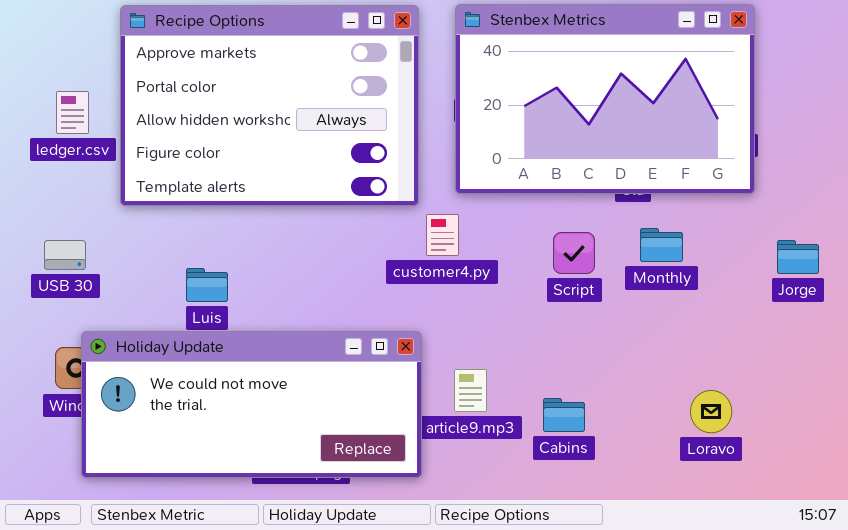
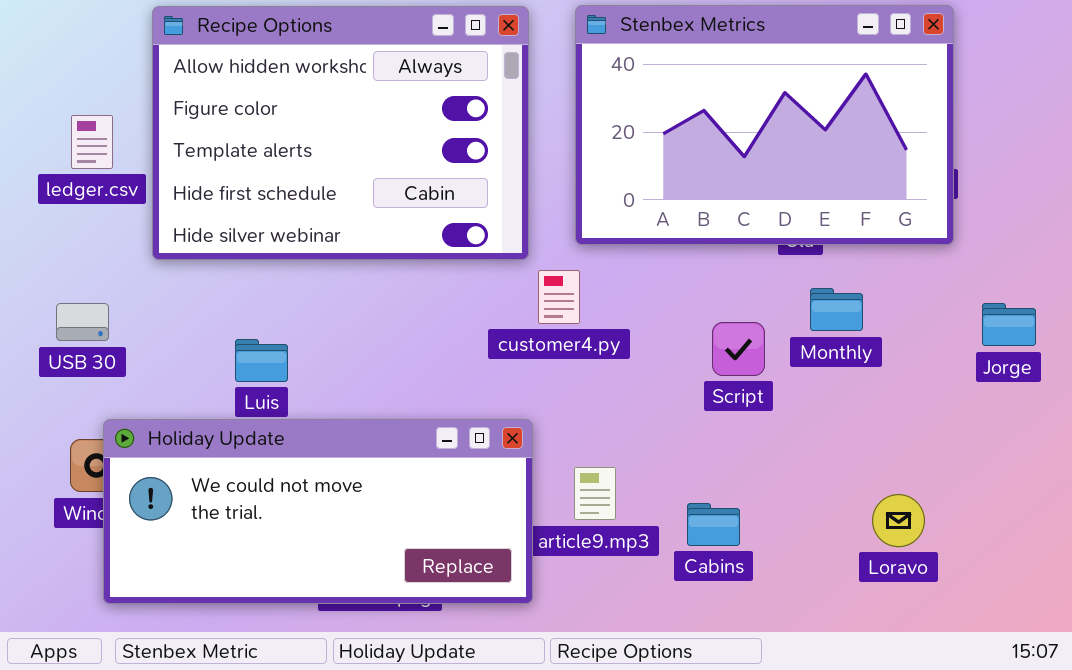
Recipe Options: [120,5,419,206] -> [152,6,529,260], scrolled down 2 rows
Script: [553,232,595,274] -> [712,322,765,376], moved

